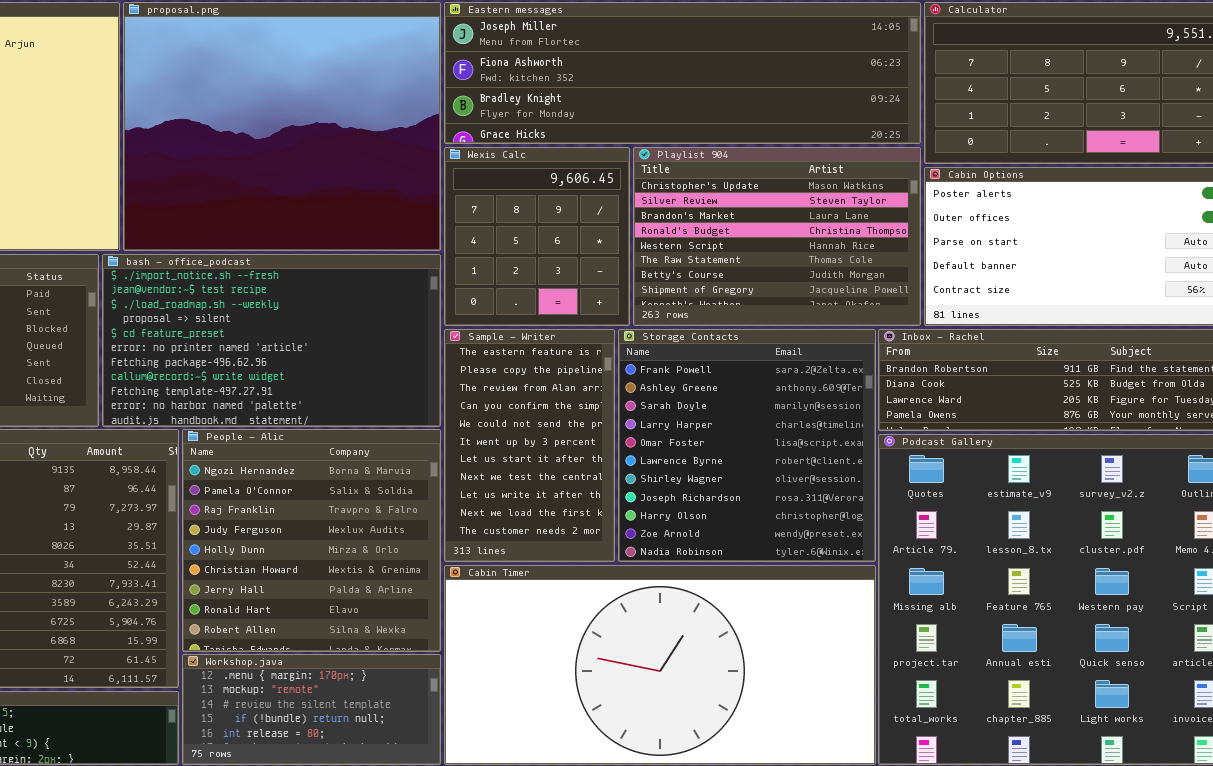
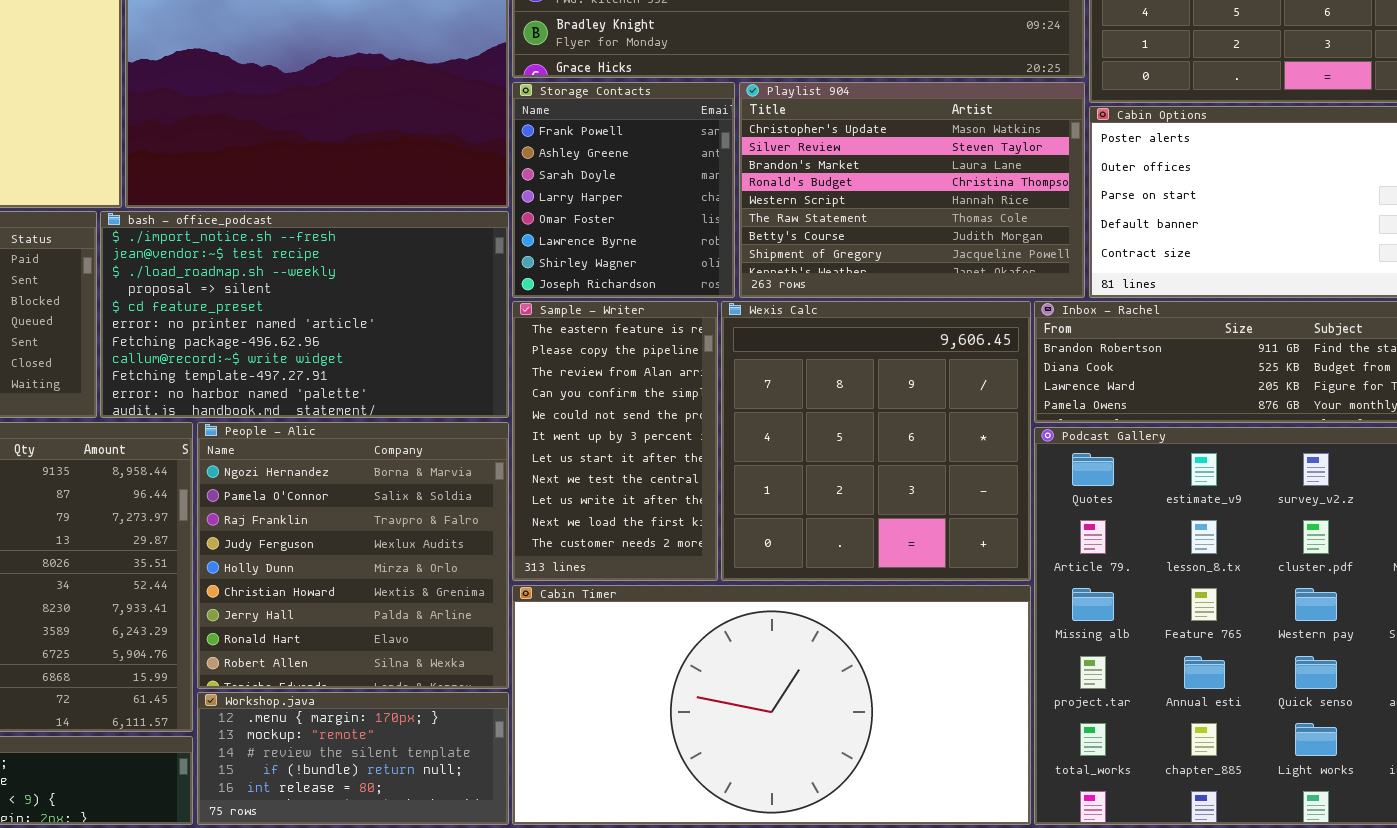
Wexis Calc: [444,147,630,326] -> [721,301,1031,581], moved, resized
Storage Contacts: [618,329,876,562] -> [512,82,735,298], moved, resized

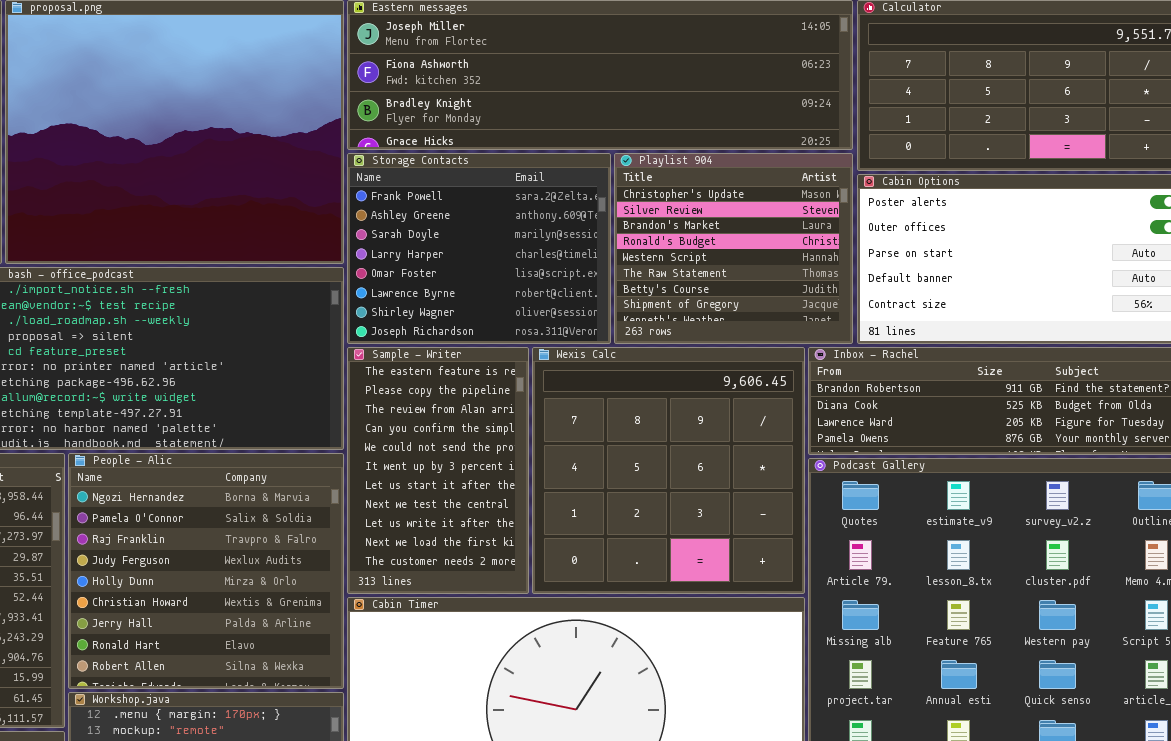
Storage Contacts: [512,82,735,298] -> [347,153,611,344], resized
Playlist 904: [739,82,1085,298] -> [614,153,853,344], resized

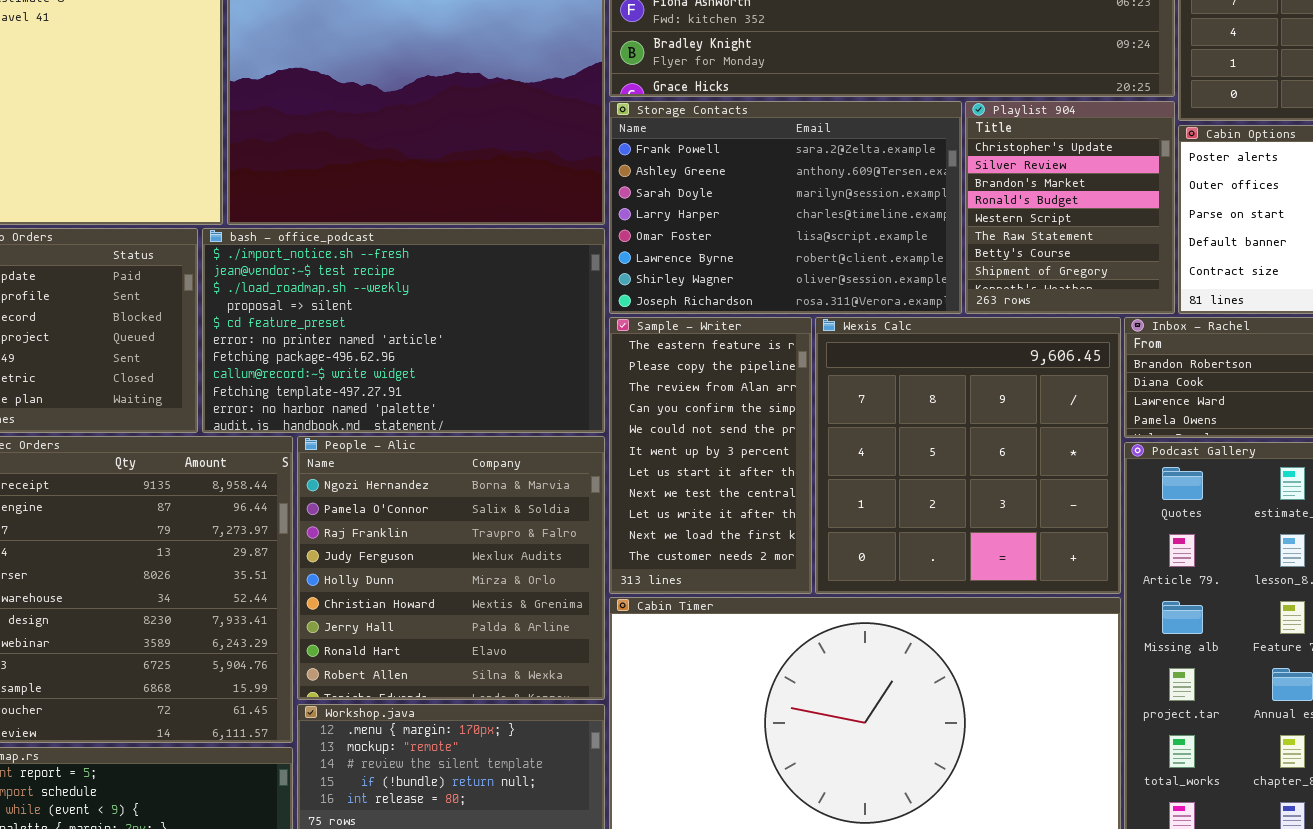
Storage Contacts: [347,153,611,344] -> [609,101,962,314], resized
Playlist 904: [614,153,853,344] -> [965,101,1175,314], resized

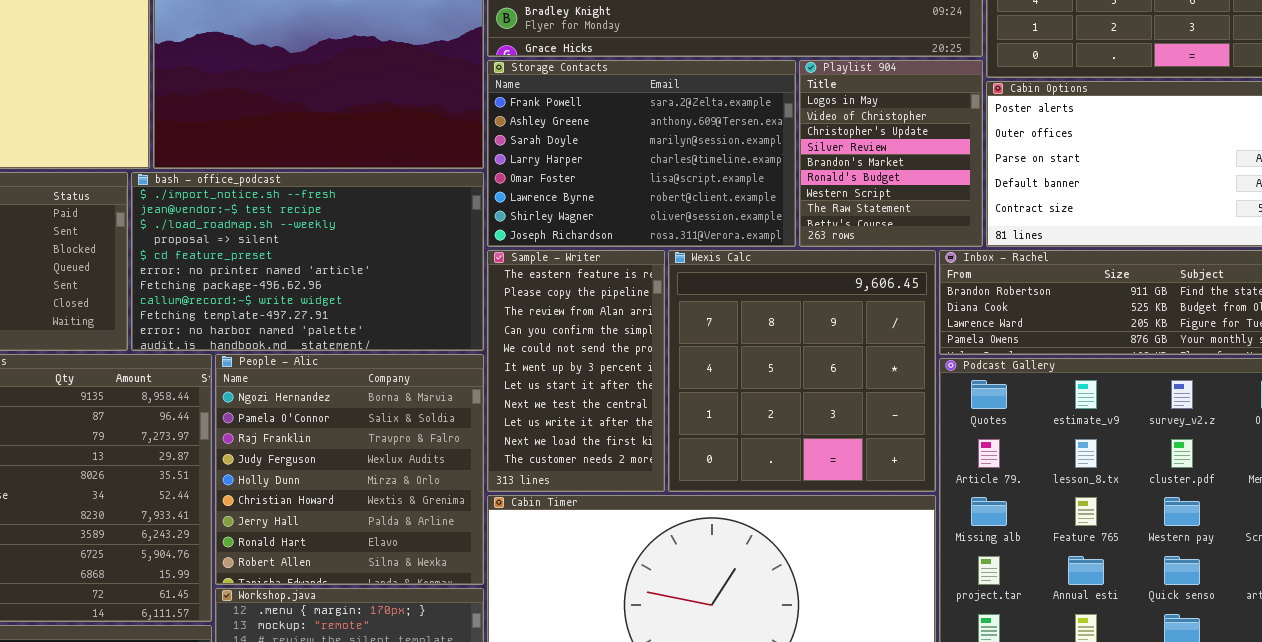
Playlist 904: [965,101,1175,314] -> [799,60,983,247], scrolled up 2 rows

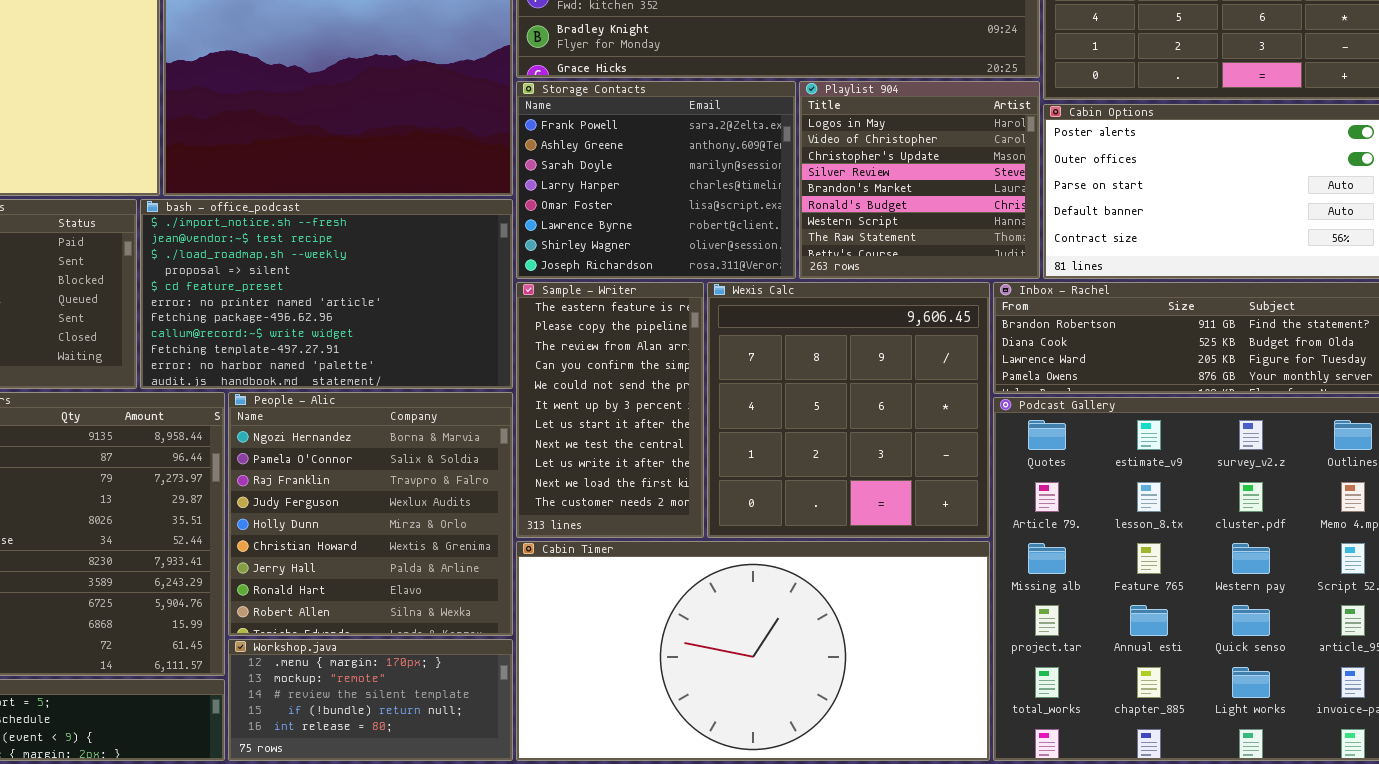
Storage Contacts: [487,60,796,247] -> [516,81,796,279], resized
Playlist 904: [799,60,983,247] -> [799,81,1040,279], resized

